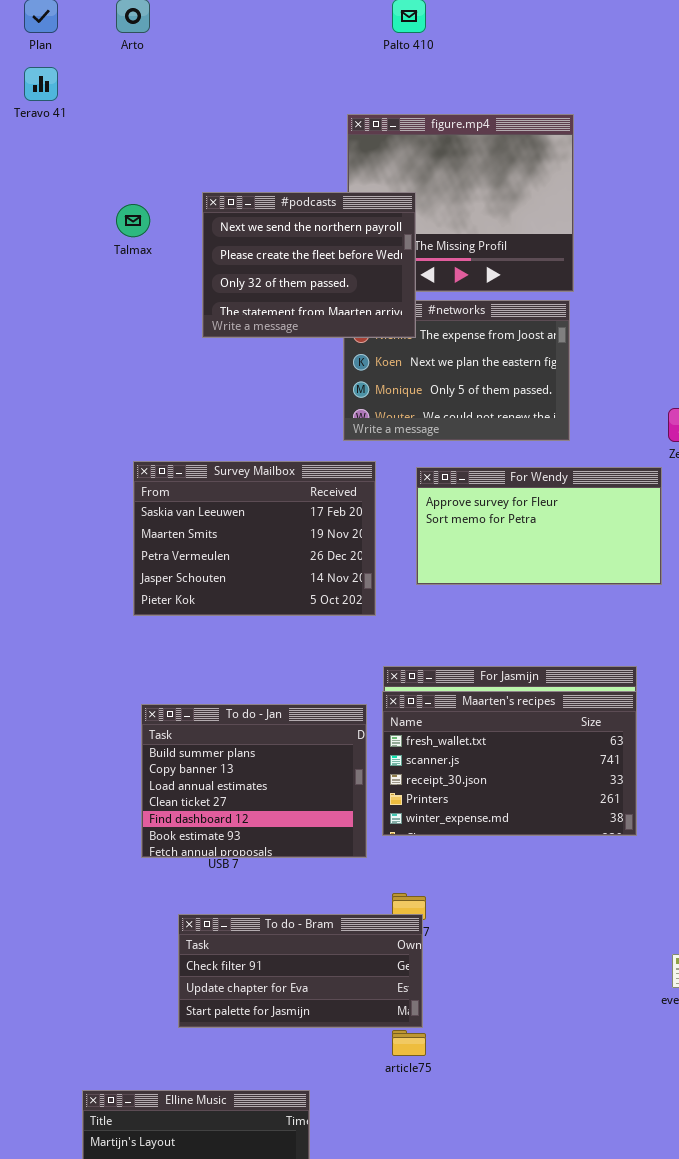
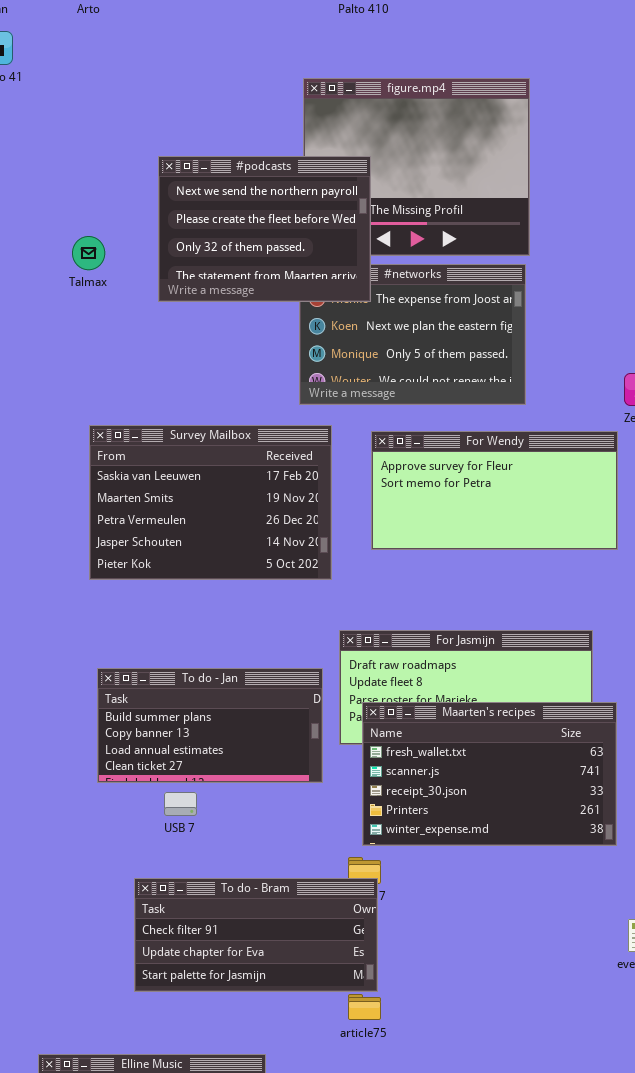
Talmax: [116,204,150,237] -> [72,236,105,270], moved
Maarten's recipes: [382,691,637,836] -> [362,702,617,846], moved
To do - Jan: [141,704,367,858] -> [97,668,323,783], resized

